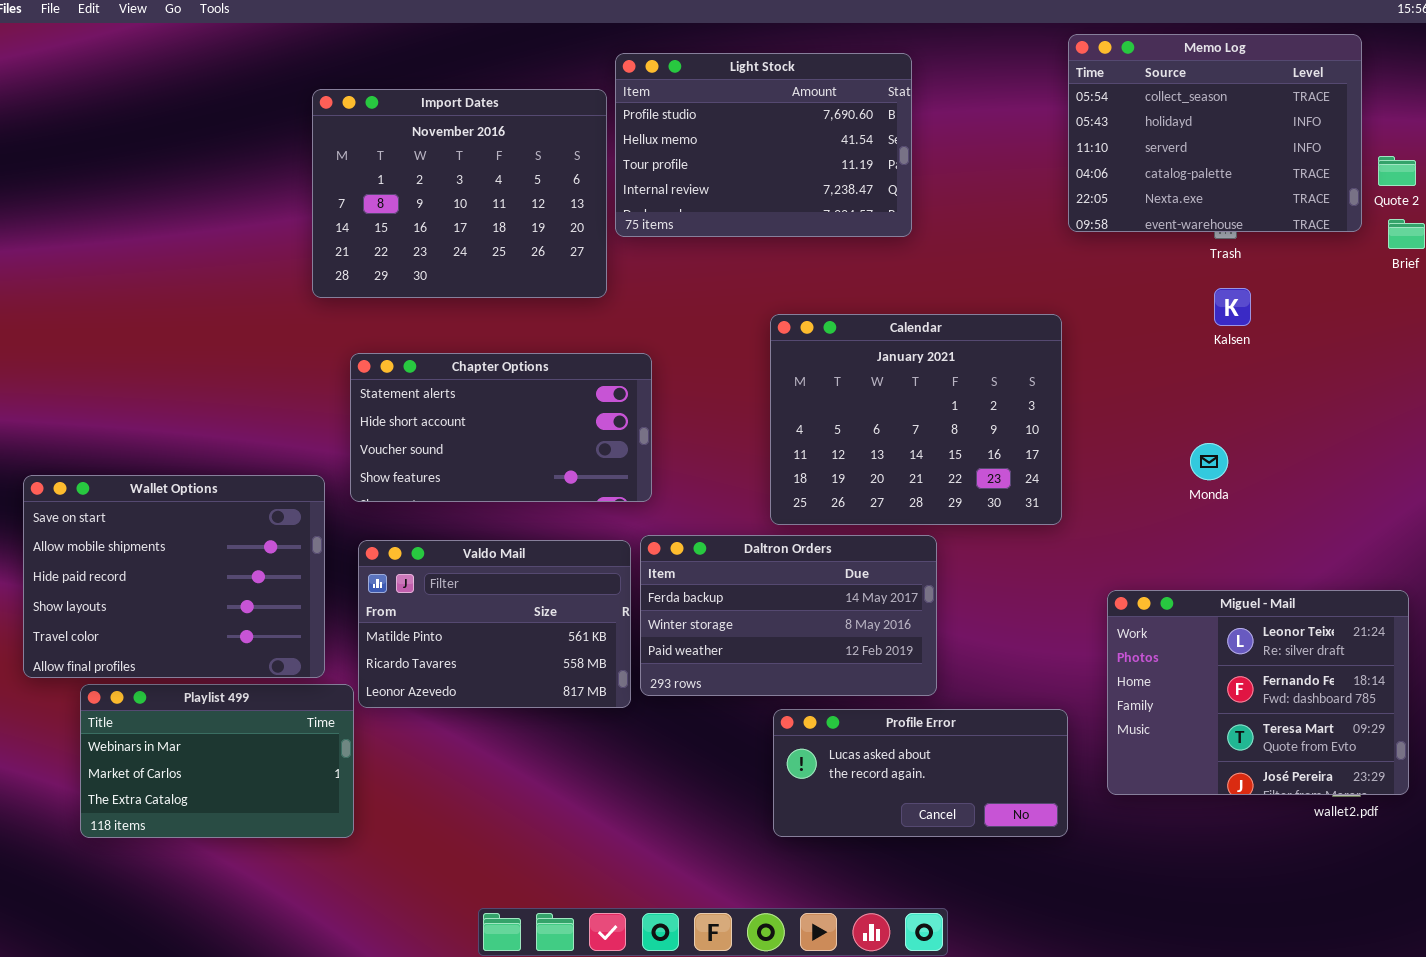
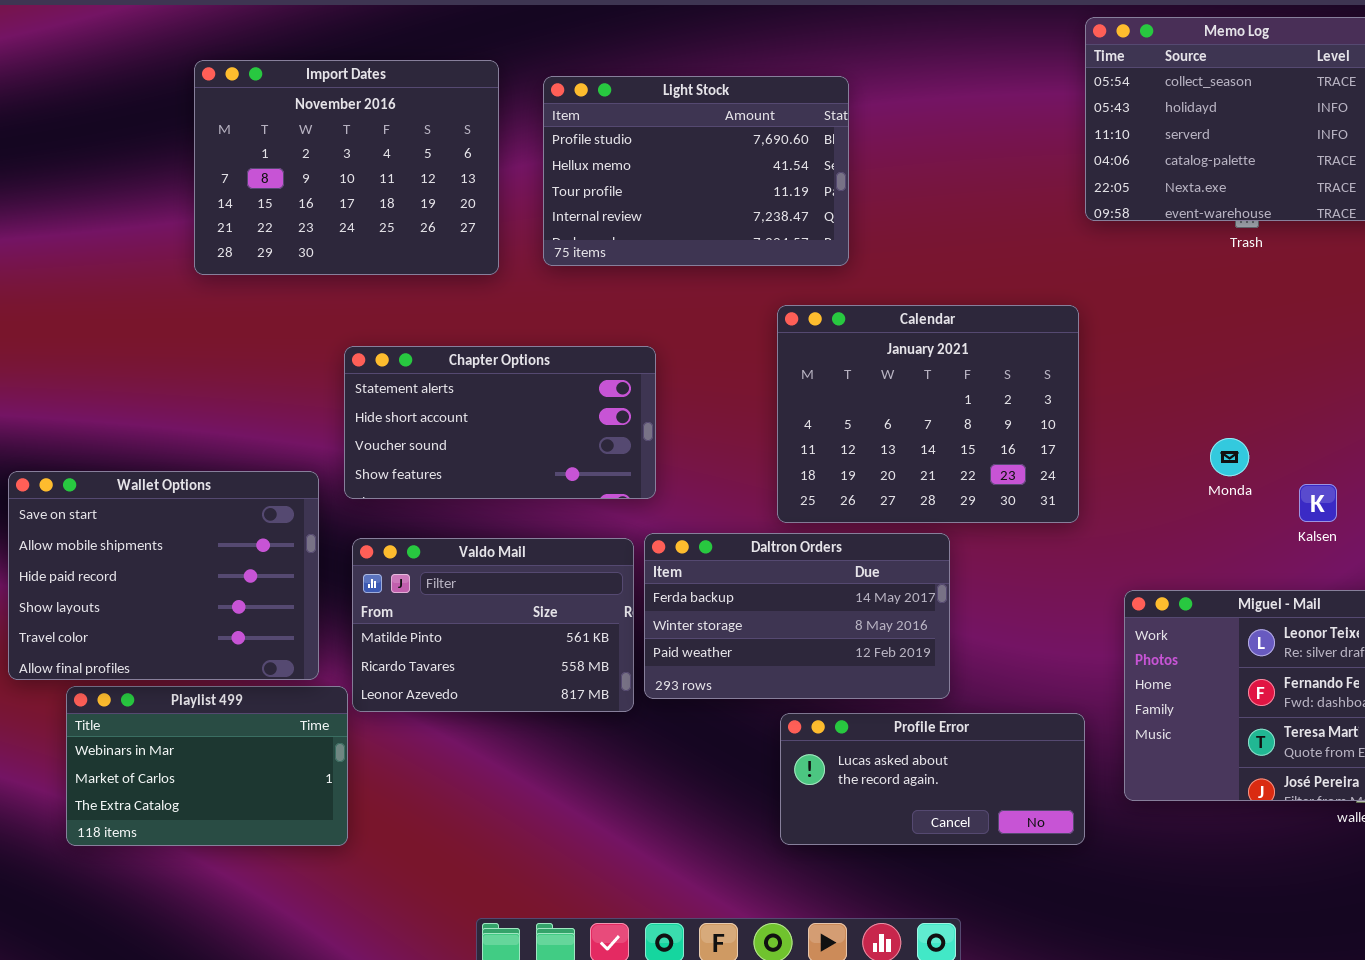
Light Stock: [615,53,912,237] -> [543,76,849,266], moved
Import Dates: [312,89,607,298] -> [194,60,499,275], moved
Kalsen: [1214,288,1251,326] -> [1299,484,1337,522], moved

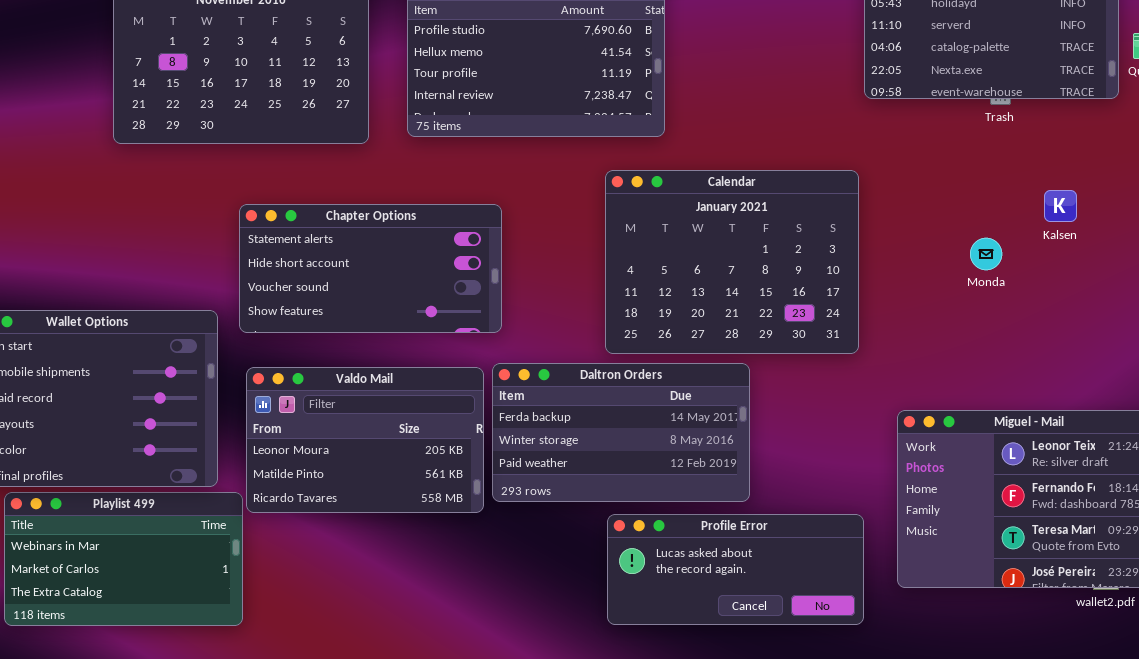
Monda: [1210,438,1249,476] -> [970,238,1002,270], moved
Kalsen: [1299,484,1337,522] -> [1044,190,1077,222], moved
Valdo Mail: [352,538,634,712] -> [246,367,484,513], scrolled up 1 row

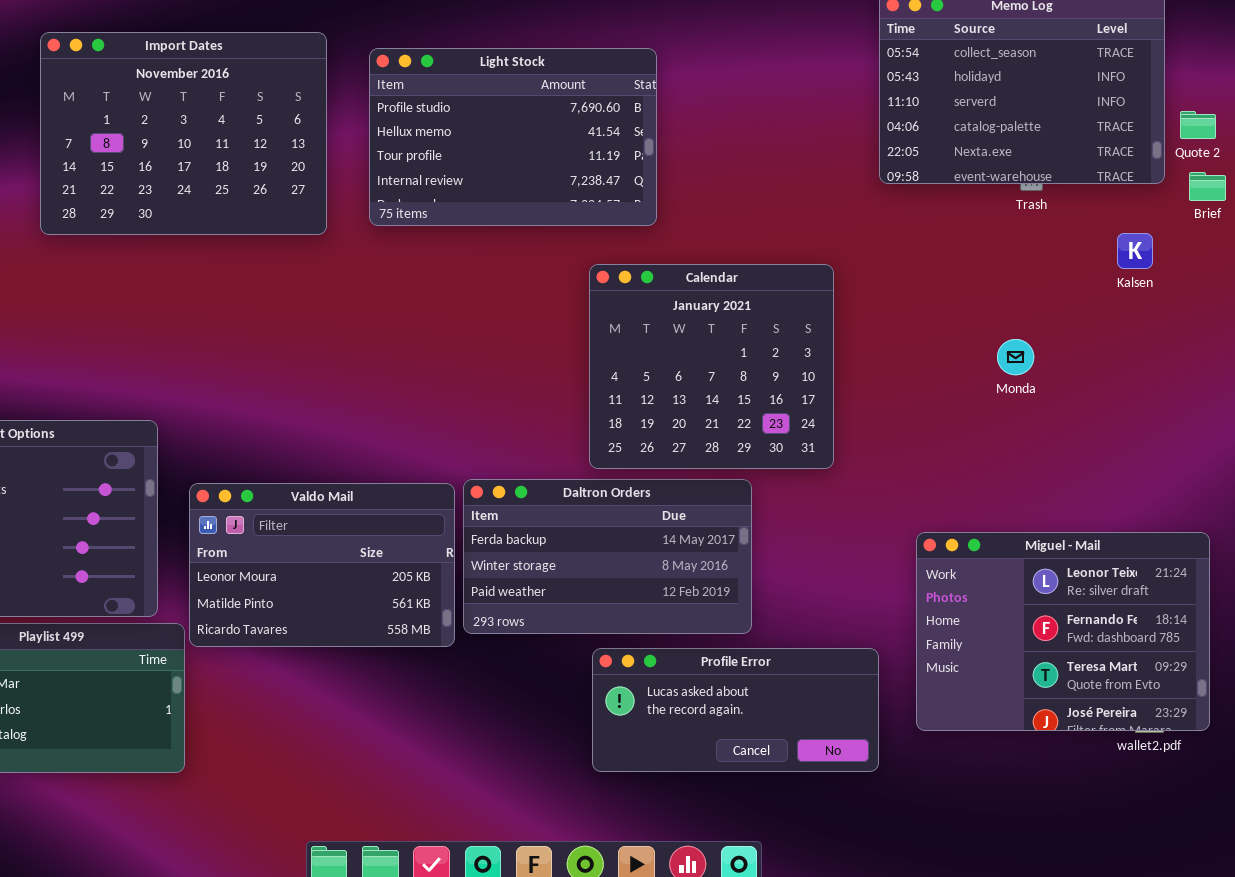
Calendar: [605,170,859,354] -> [589,264,834,469], resized
Kalsen: [1044,190,1077,222] -> [1117,233,1153,269], moved
Chapter Options: [239,204,502,333] -> none, closed

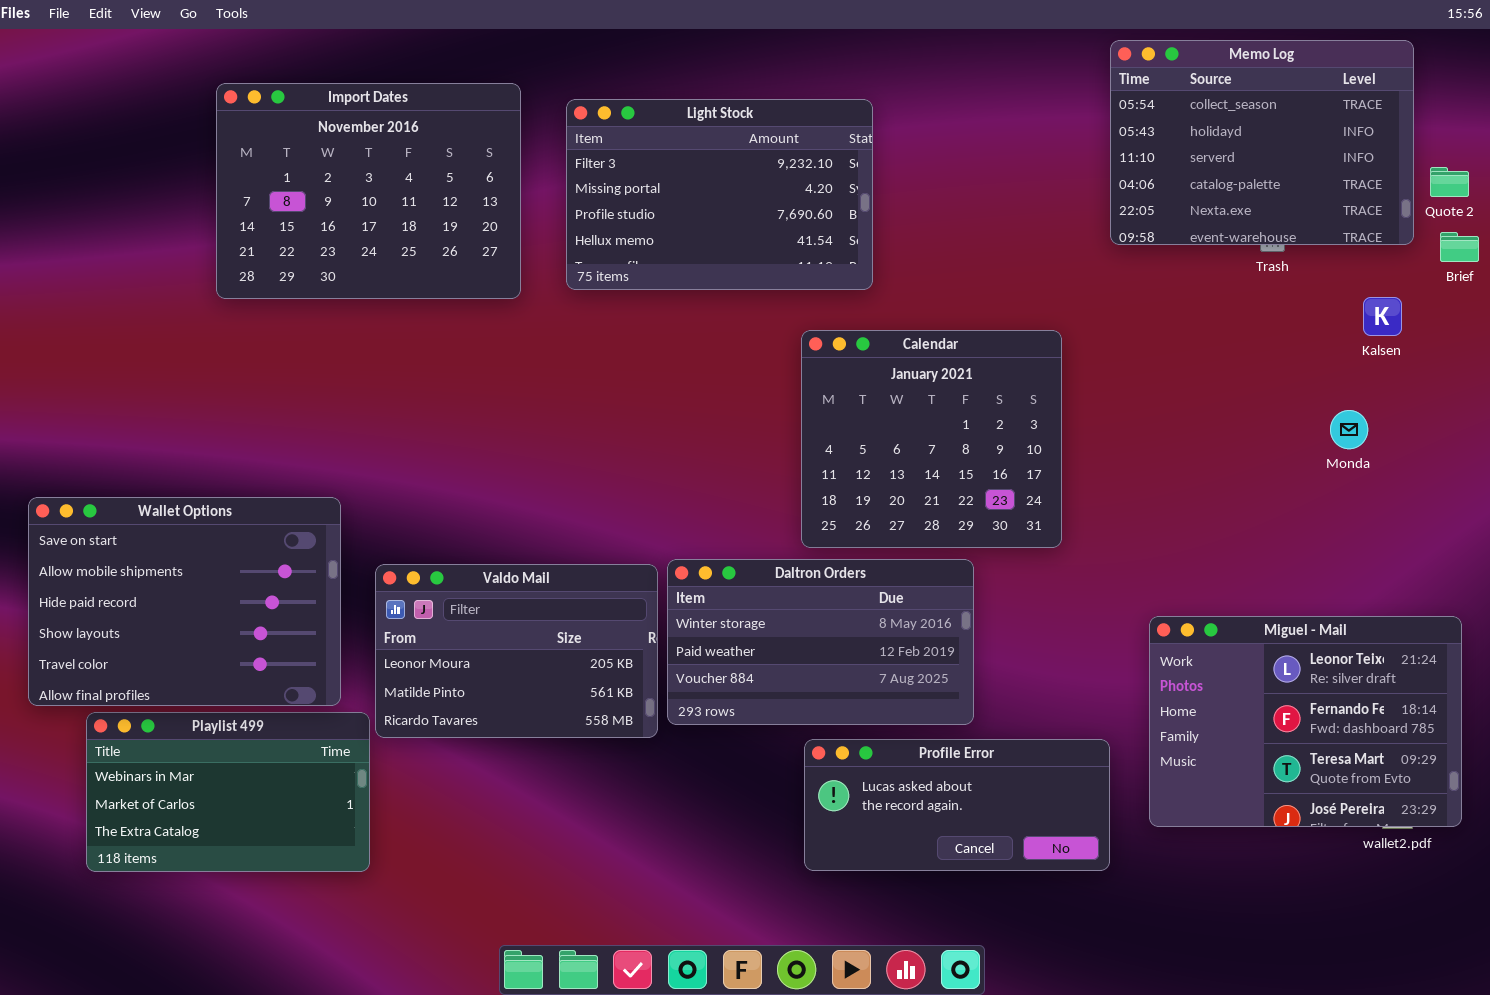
Light Stock: [369,48,657,226] -> [566,99,873,290], scrolled up 2 rows
Monda: [997,339,1034,375] -> [1330,410,1368,449], moved
Daltron Orders: [463,479,752,634] -> [667,559,974,725], scrolled down 1 row

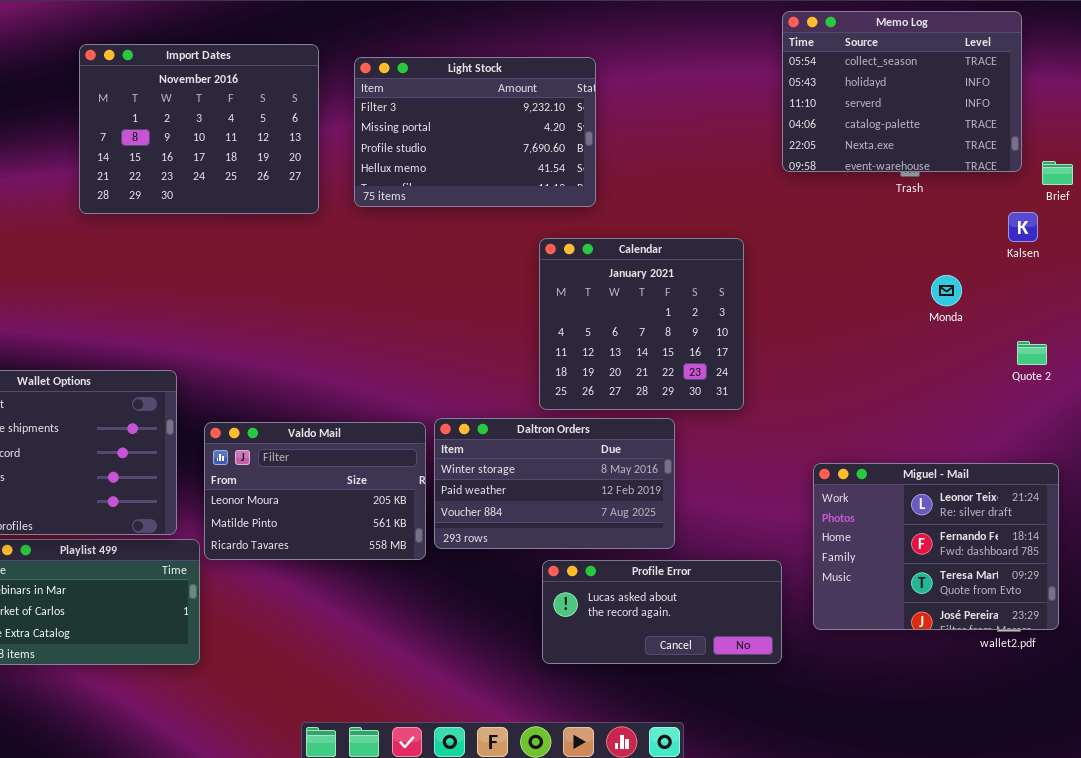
Quote 2: [1430,167,1469,197] -> [1017,341,1047,365], moved
Kalsen: [1363,297,1402,336] -> [1008,212,1038,242], moved
Monda: [1330,410,1368,449] -> [931,275,962,306], moved

